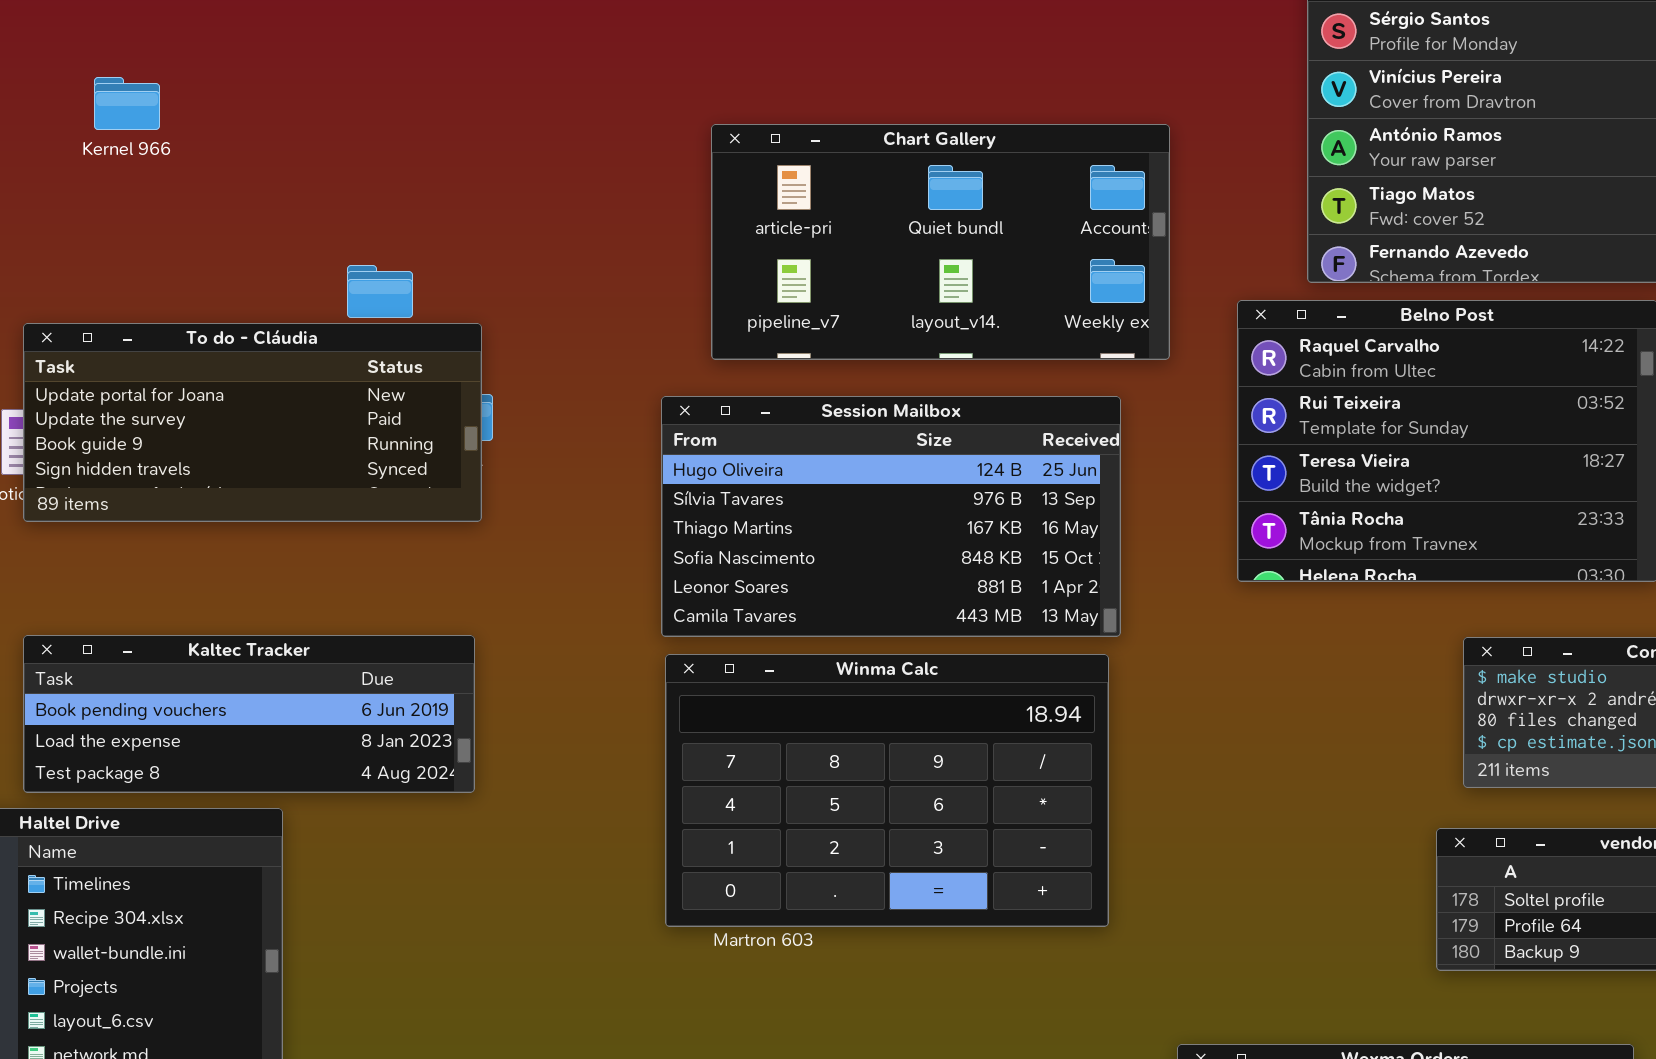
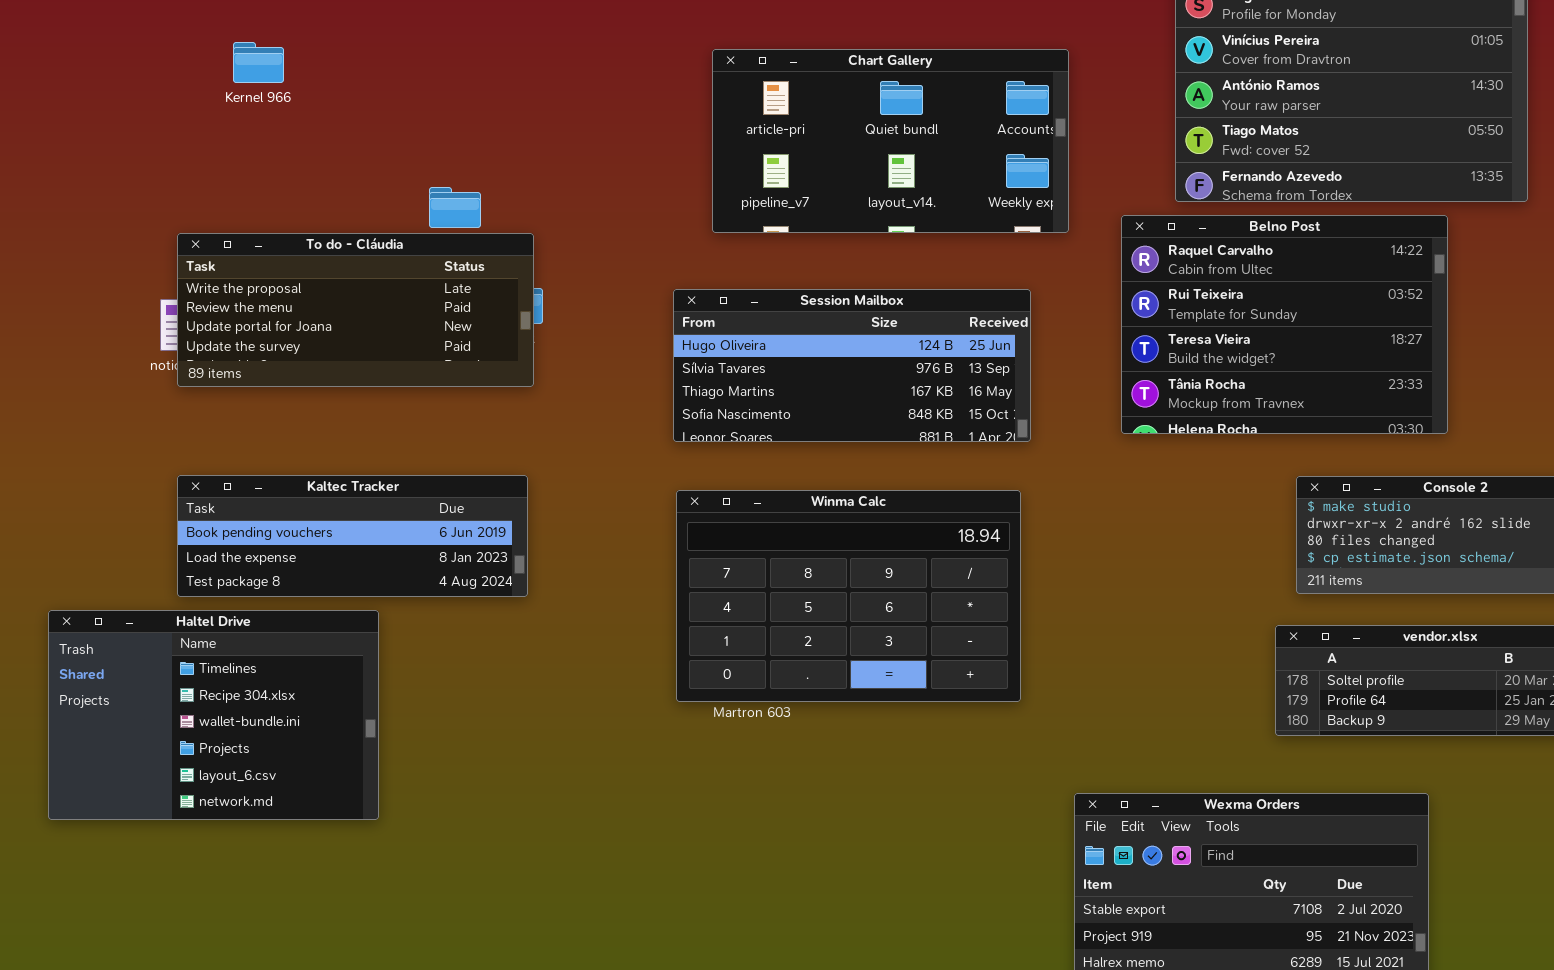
Chart Gallery: [711,124,1170,360] -> [712,49,1069,233], moved
To do - Cláudia: [23,323,482,522] -> [177,233,534,387], scrolled up 2 rows
Session Mailbox: [661,396,1121,637] -> [673,289,1031,442], resized

